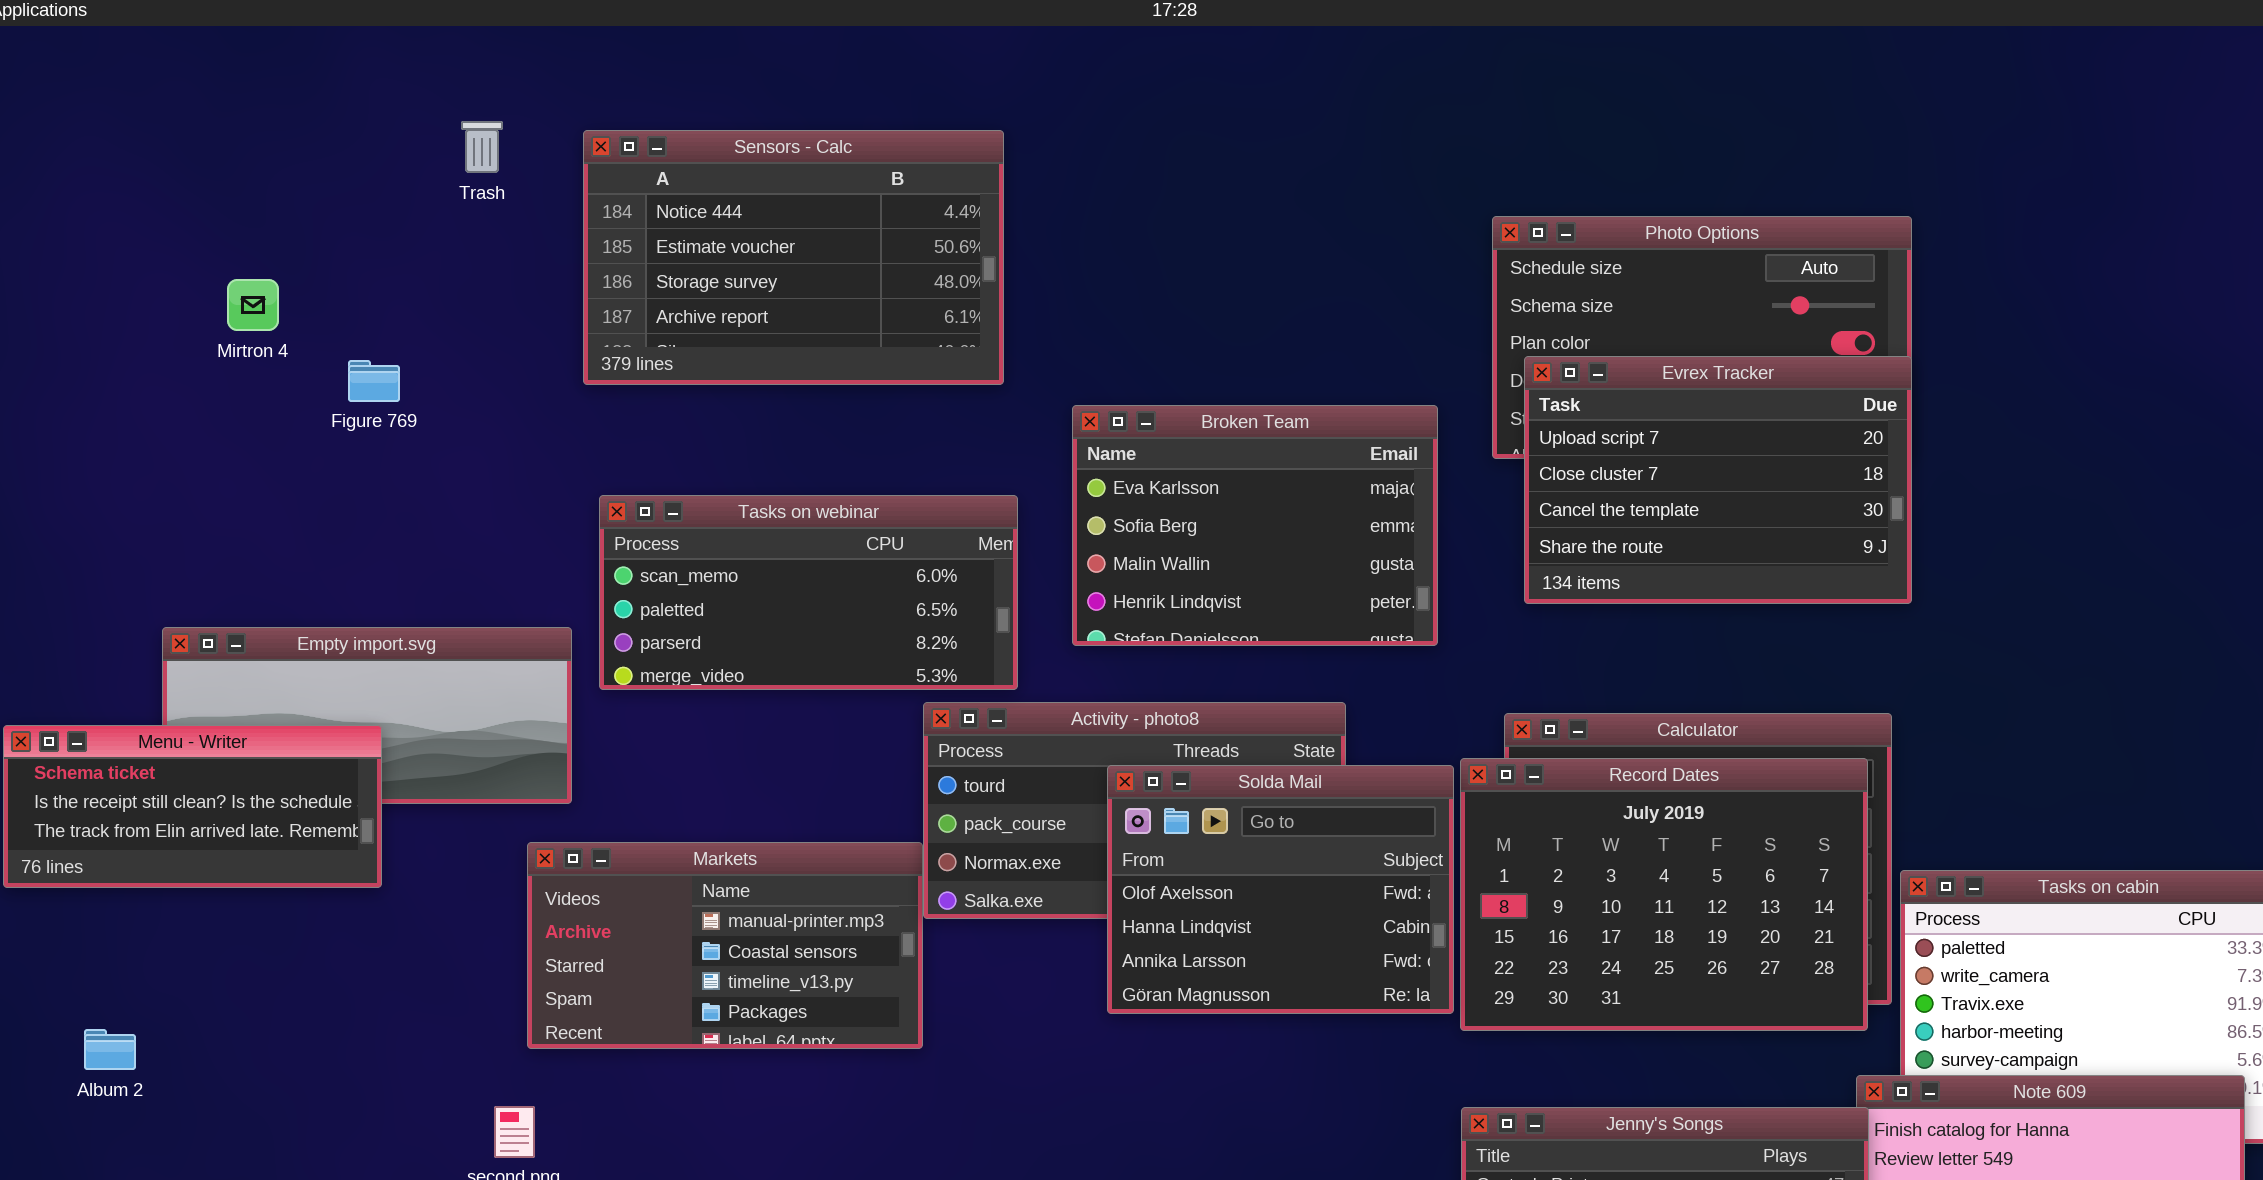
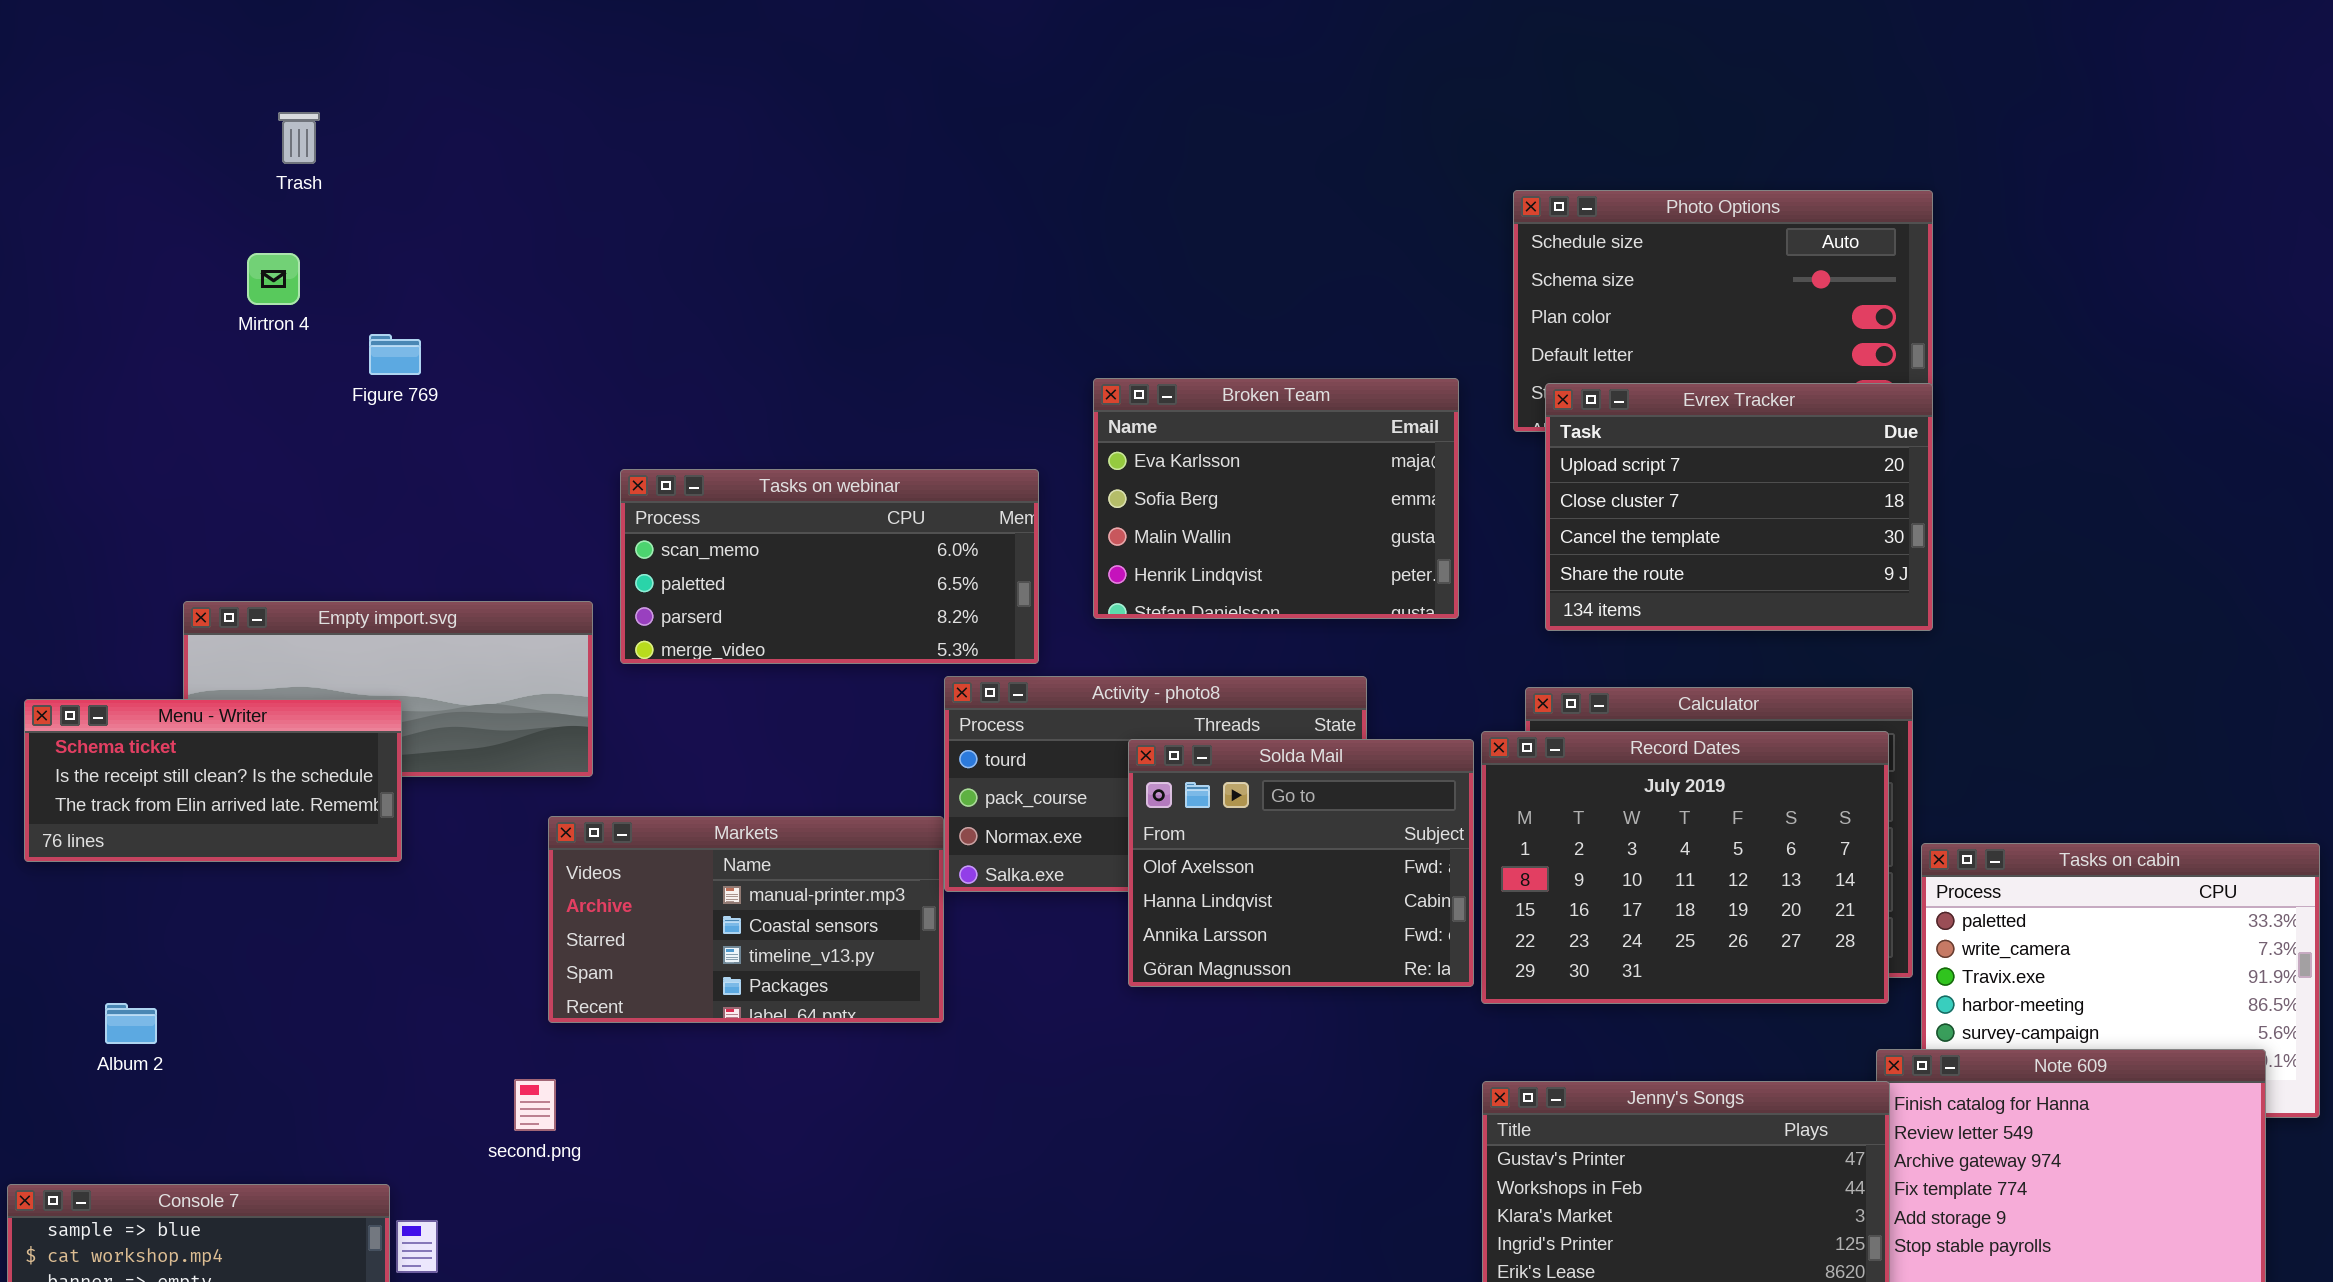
Trash: [461,121,503,173] -> [278,112,320,164], moved
Sensors - Calc: [583,130,1004,385] -> none, closed
Evrex Tracker: [1524,356,1912,604] -> [1545,383,1933,631], moved

